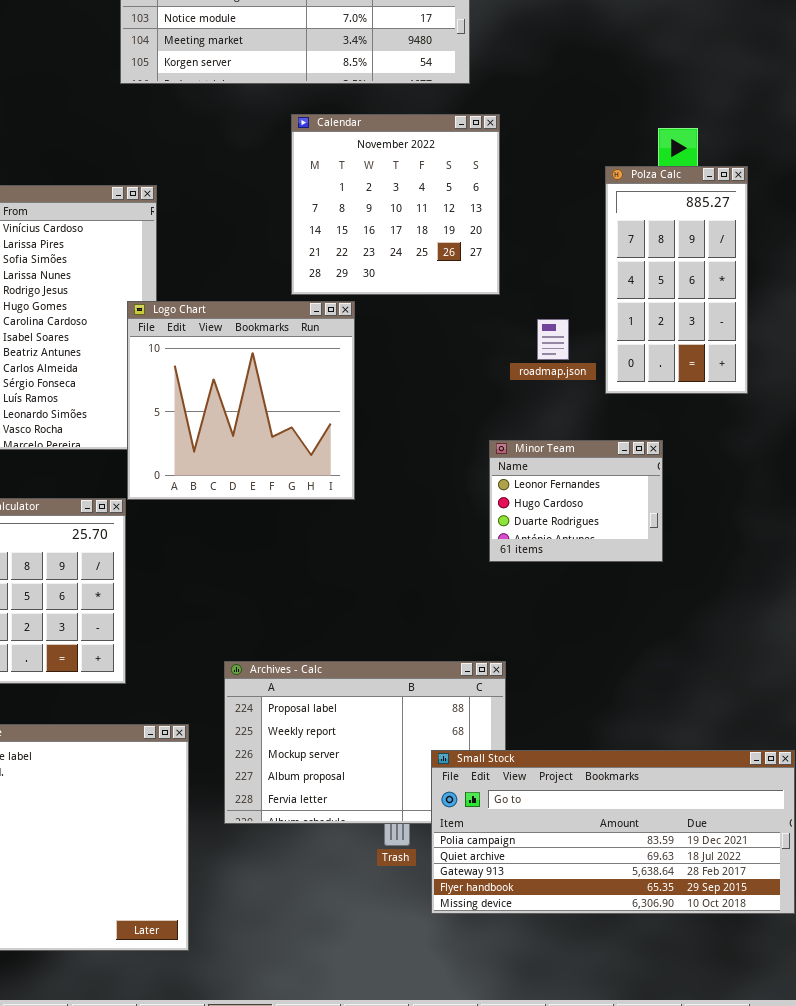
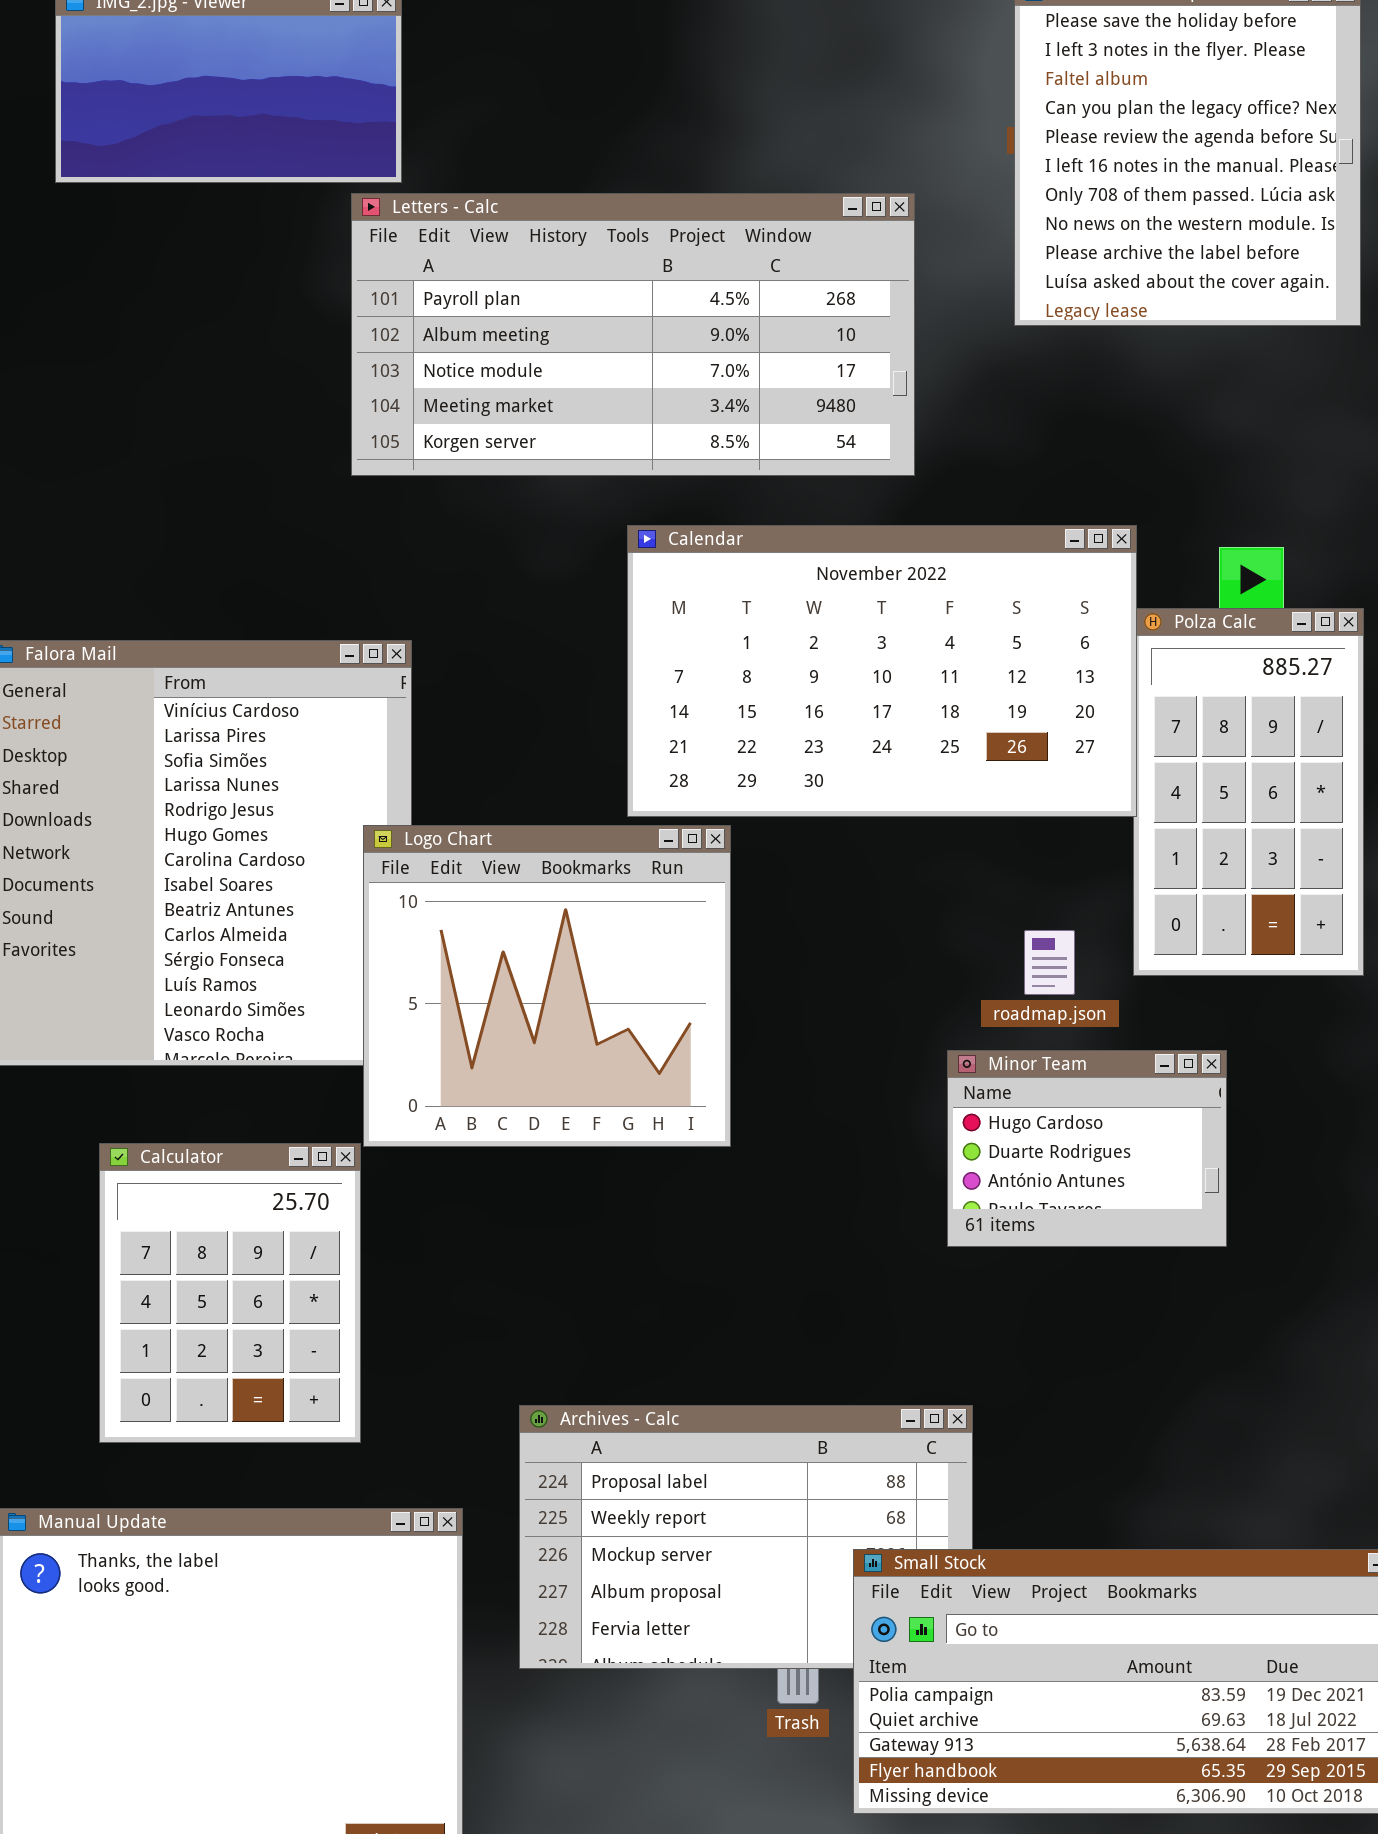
Calendar: [291,114,500,295] -> [627,525,1137,817], resized
roadmap.json: [537,319,569,360] -> [1024,930,1075,995], moved
Minor Team: [489,440,663,562] -> [947,1050,1227,1247], scrolled down 1 row

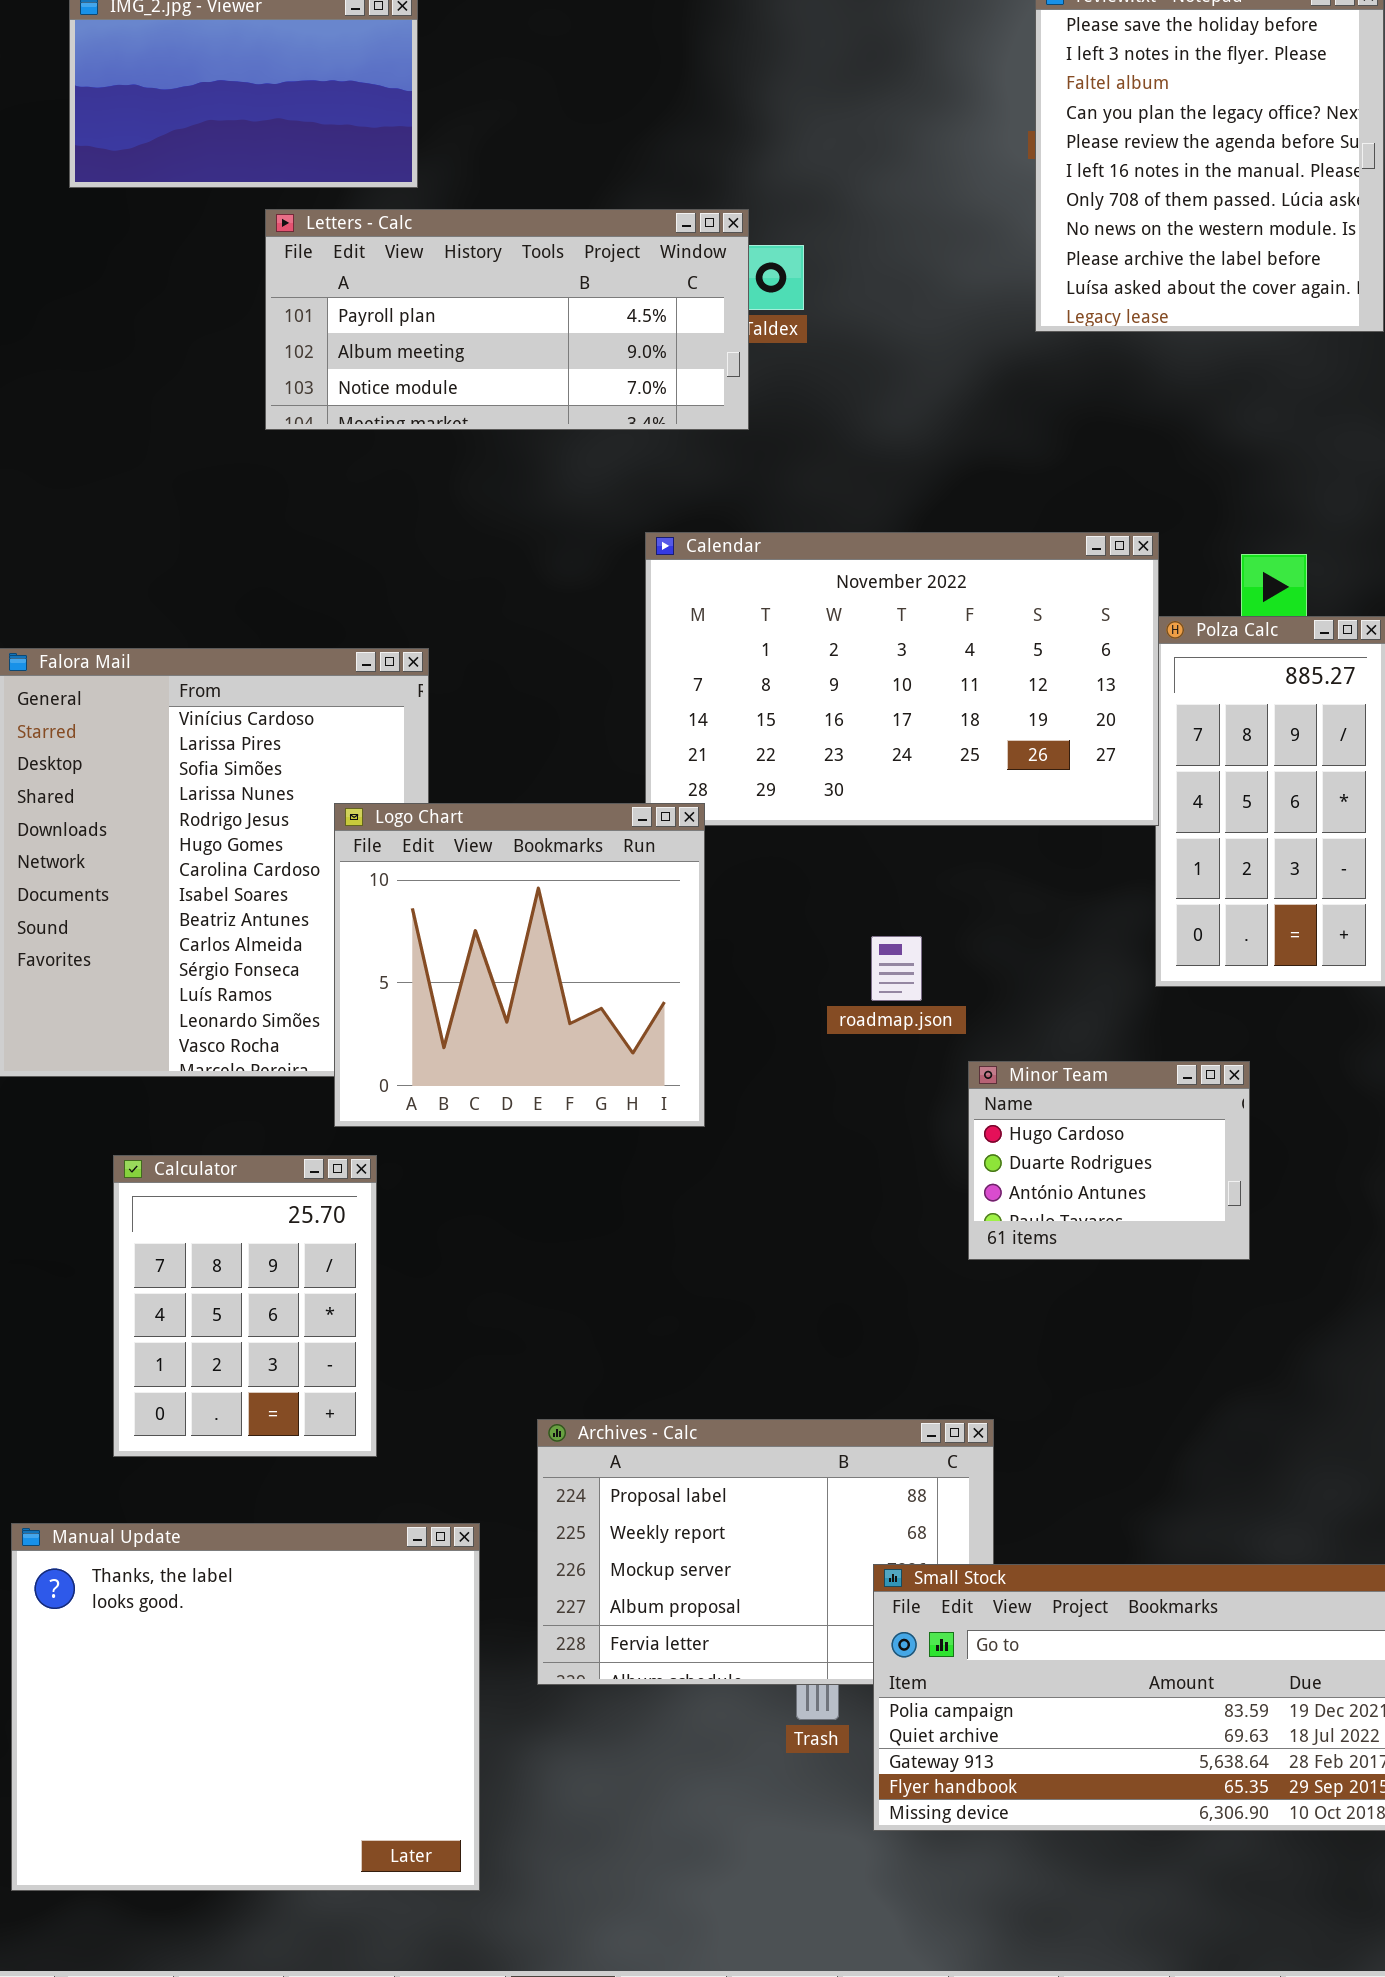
Letters - Calc: [351,193,915,476] -> [265,209,749,430], moved, resized
Logo Chart: [363,825,731,1147] -> [334,803,705,1127], moved
roadmap.json: [1024,930,1075,995] -> [871,936,922,1001], moved

